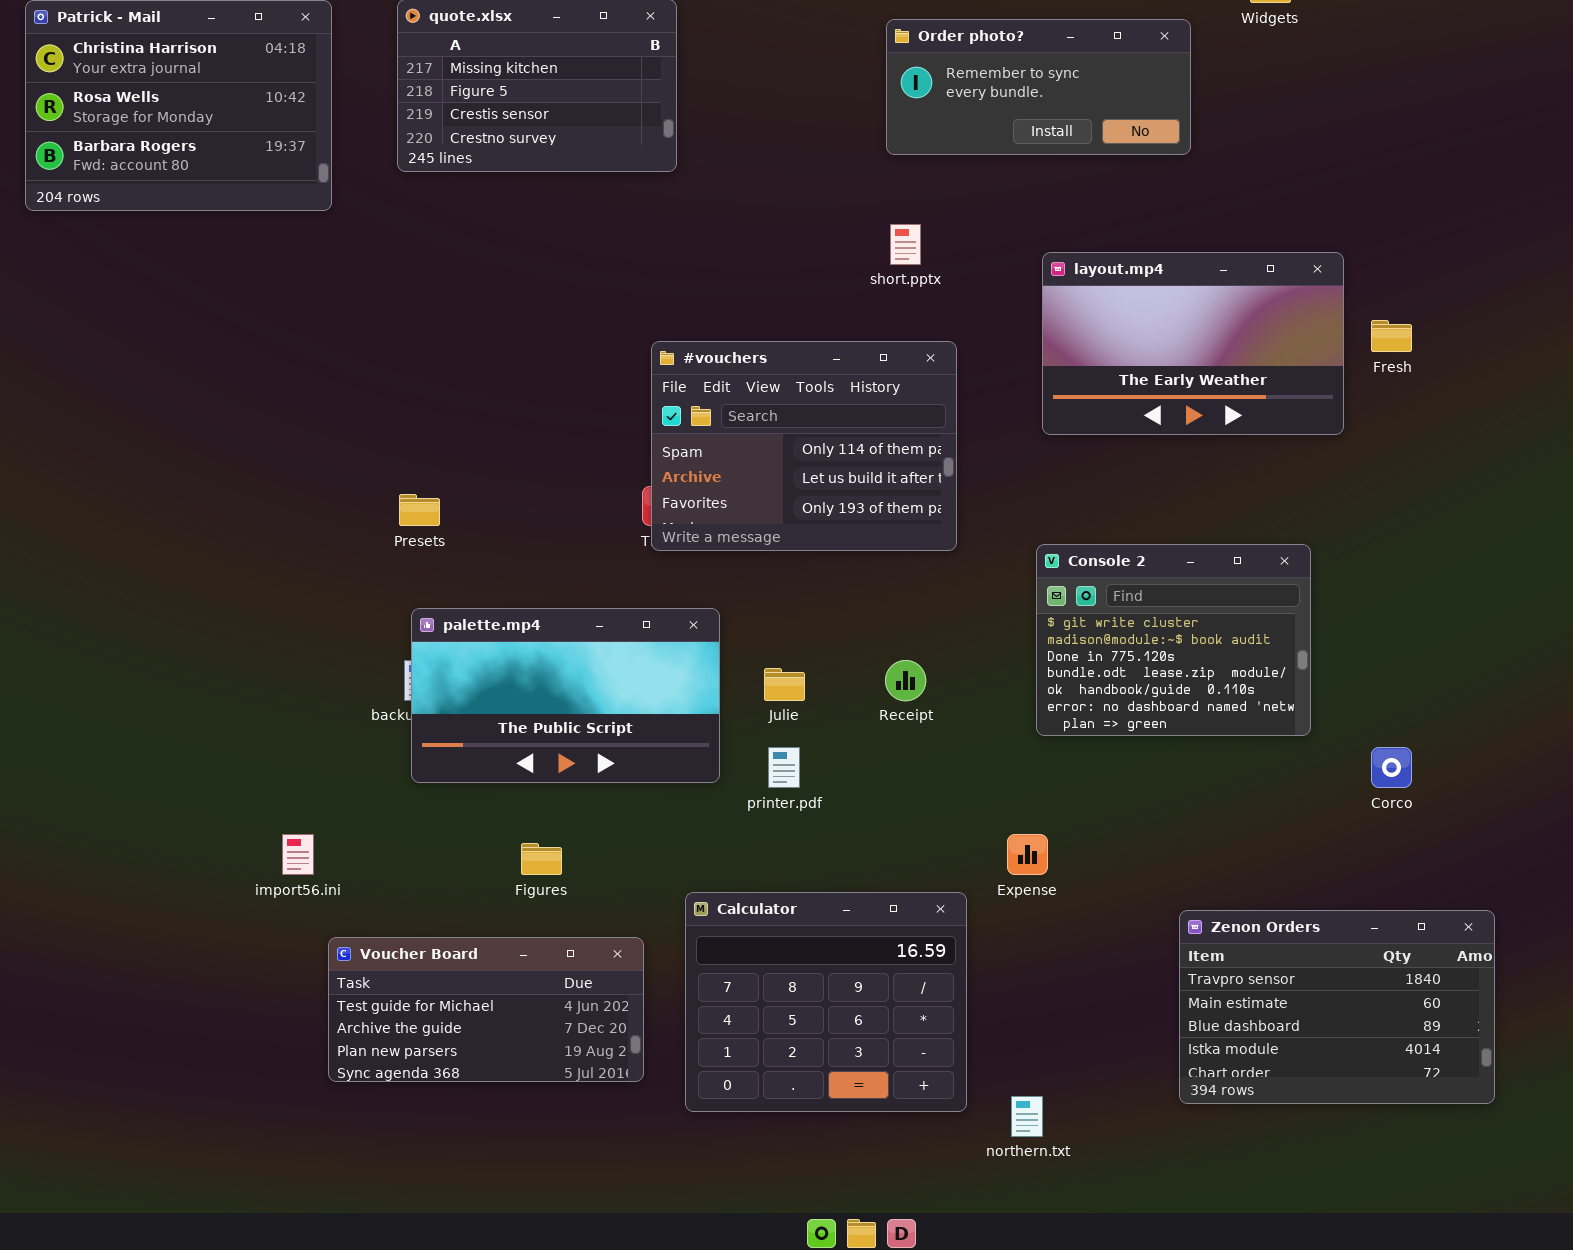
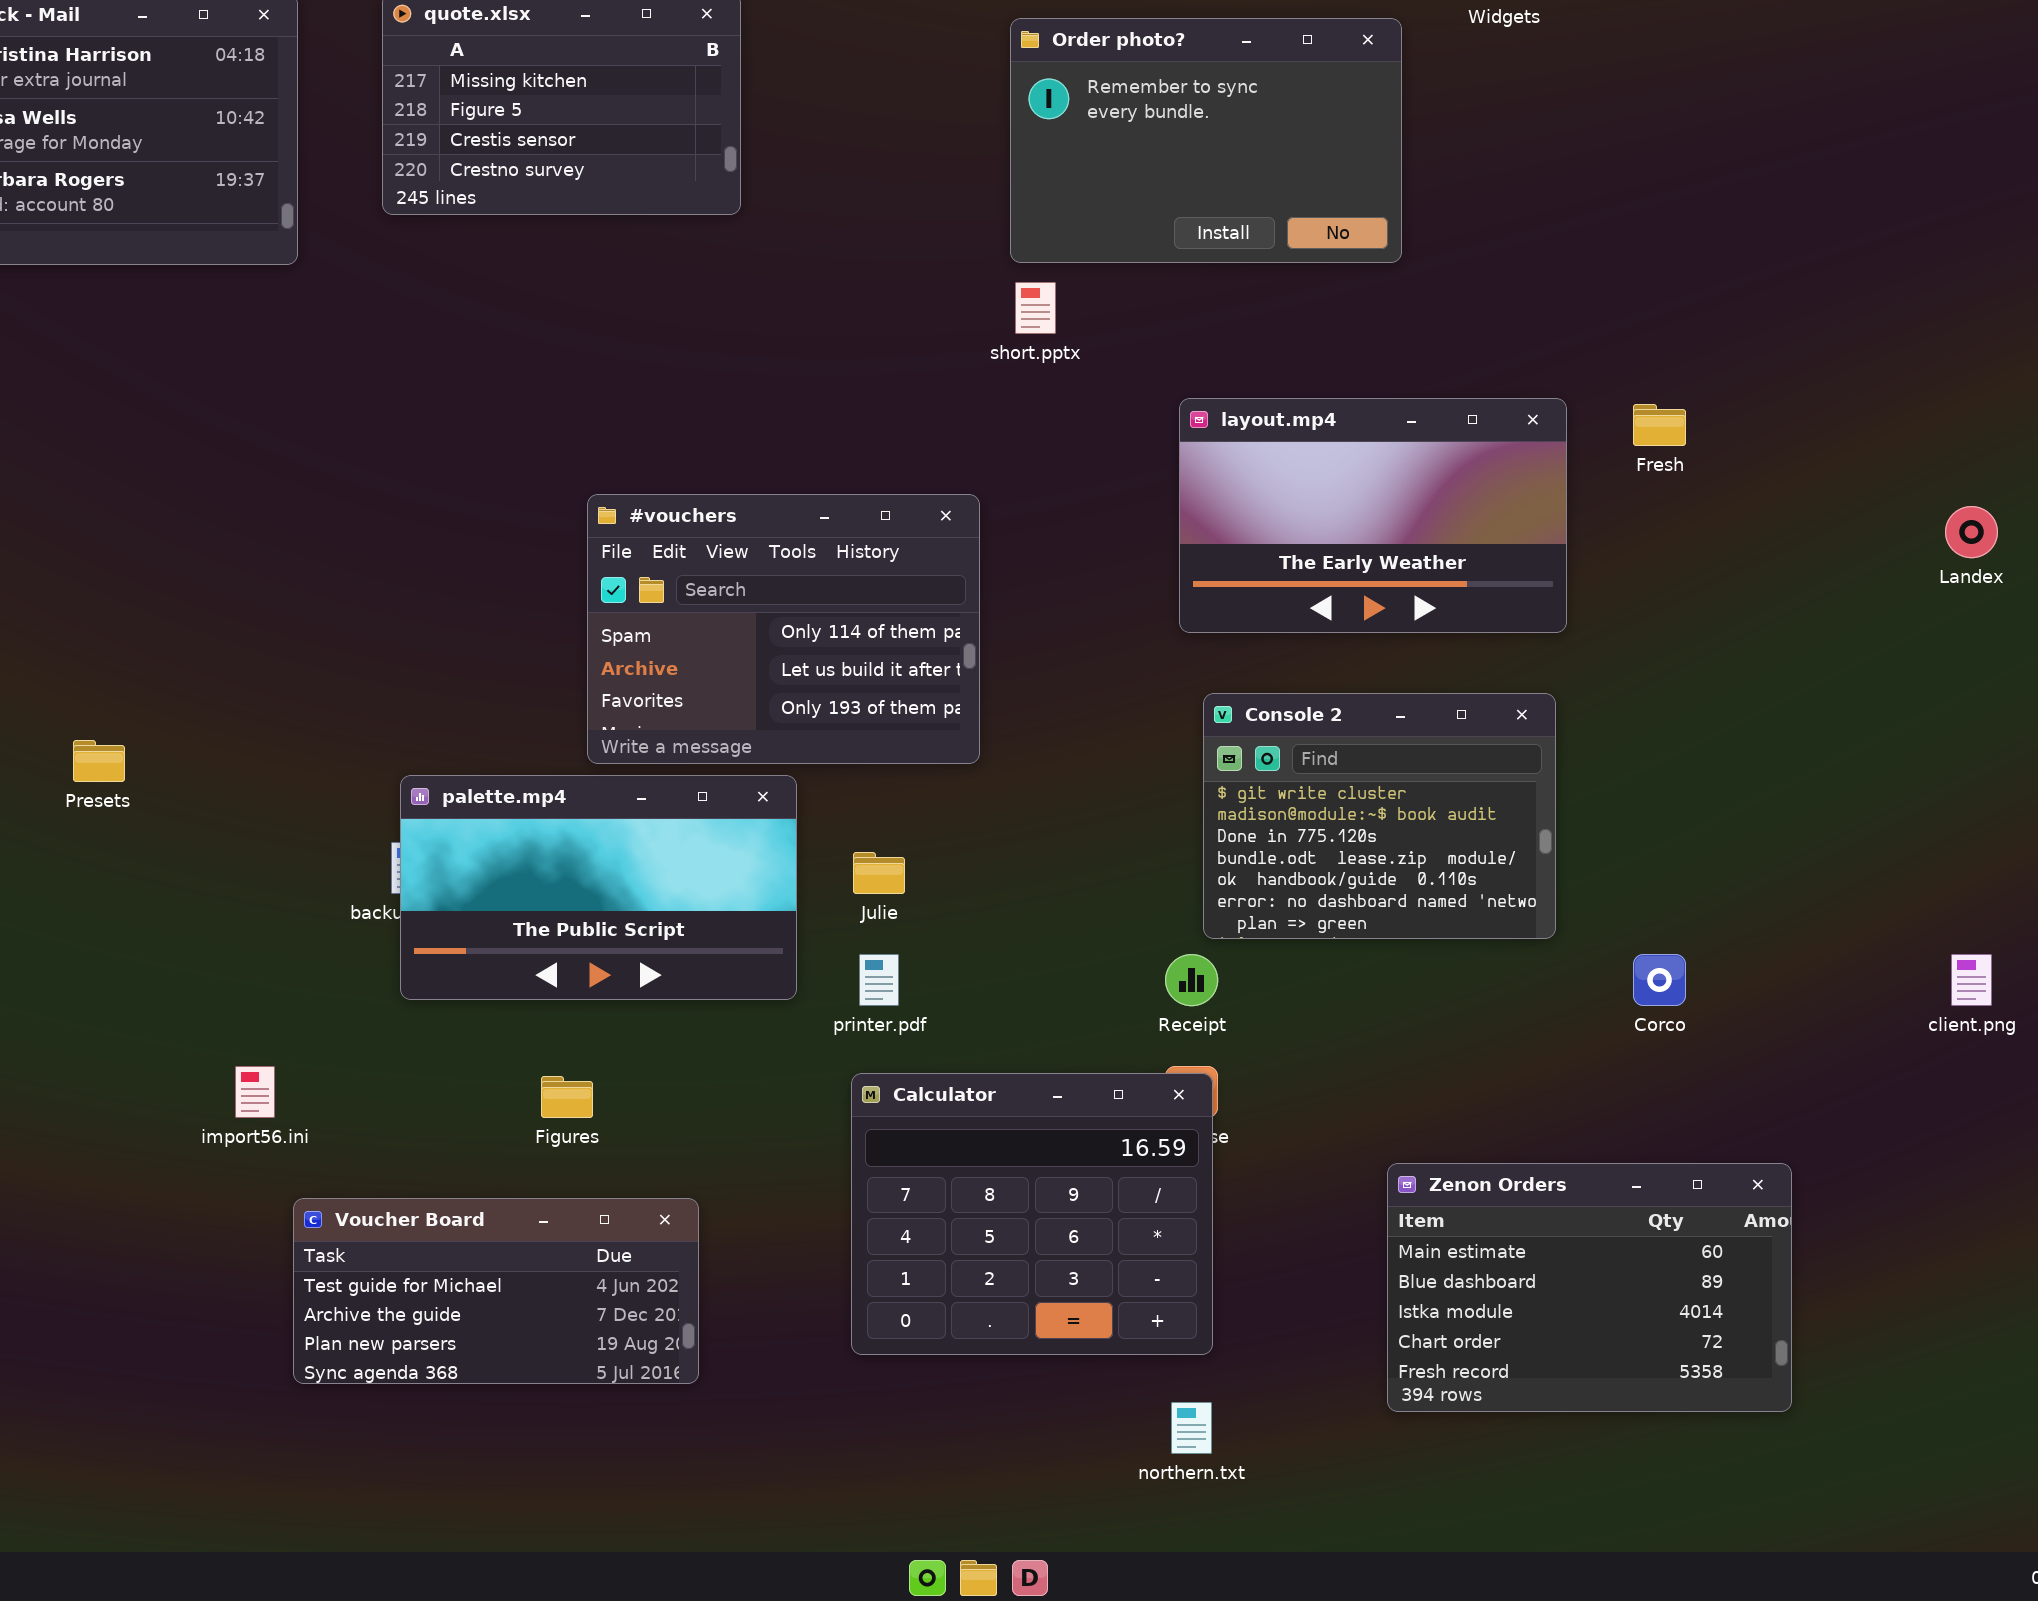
Order photo?: [886,19,1191,155] -> [1010,18,1402,263], resized
layout.mp4: [1042,252,1344,435] -> [1179,398,1567,633], moved
#vouchers: [651,341,957,551] -> [587,494,980,764], moved
Presets: [399,494,440,526] -> [73,740,125,782], moved
Receipt: [885,660,926,701] -> [1165,954,1218,1006], moved
Calculator: [685,892,967,1112] -> [851,1073,1213,1355], moved
Zenon Orders: [1179,910,1495,1104] -> [1387,1163,1792,1412], scrolled down 1 row

